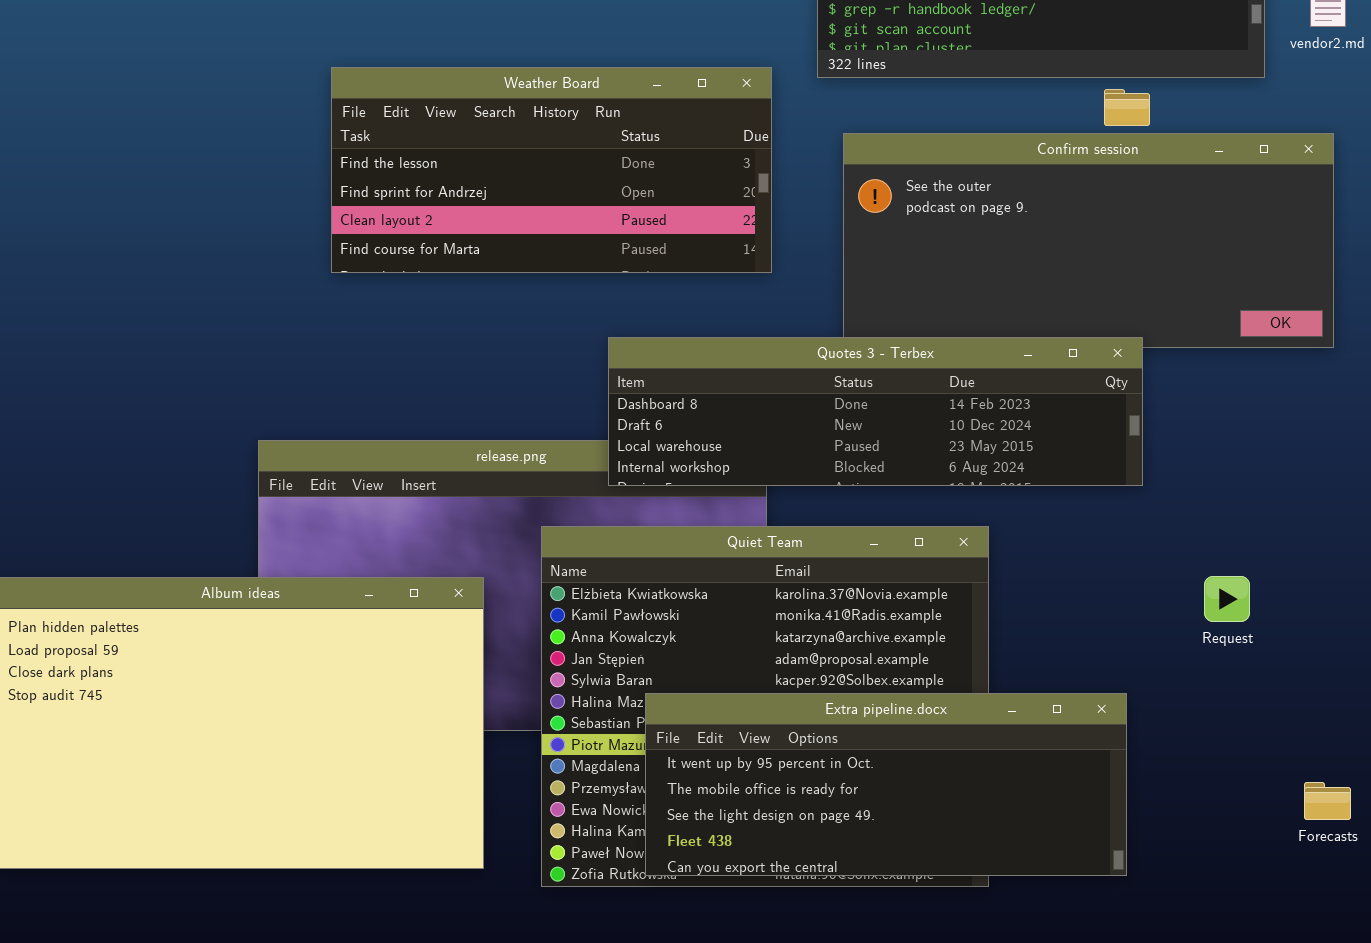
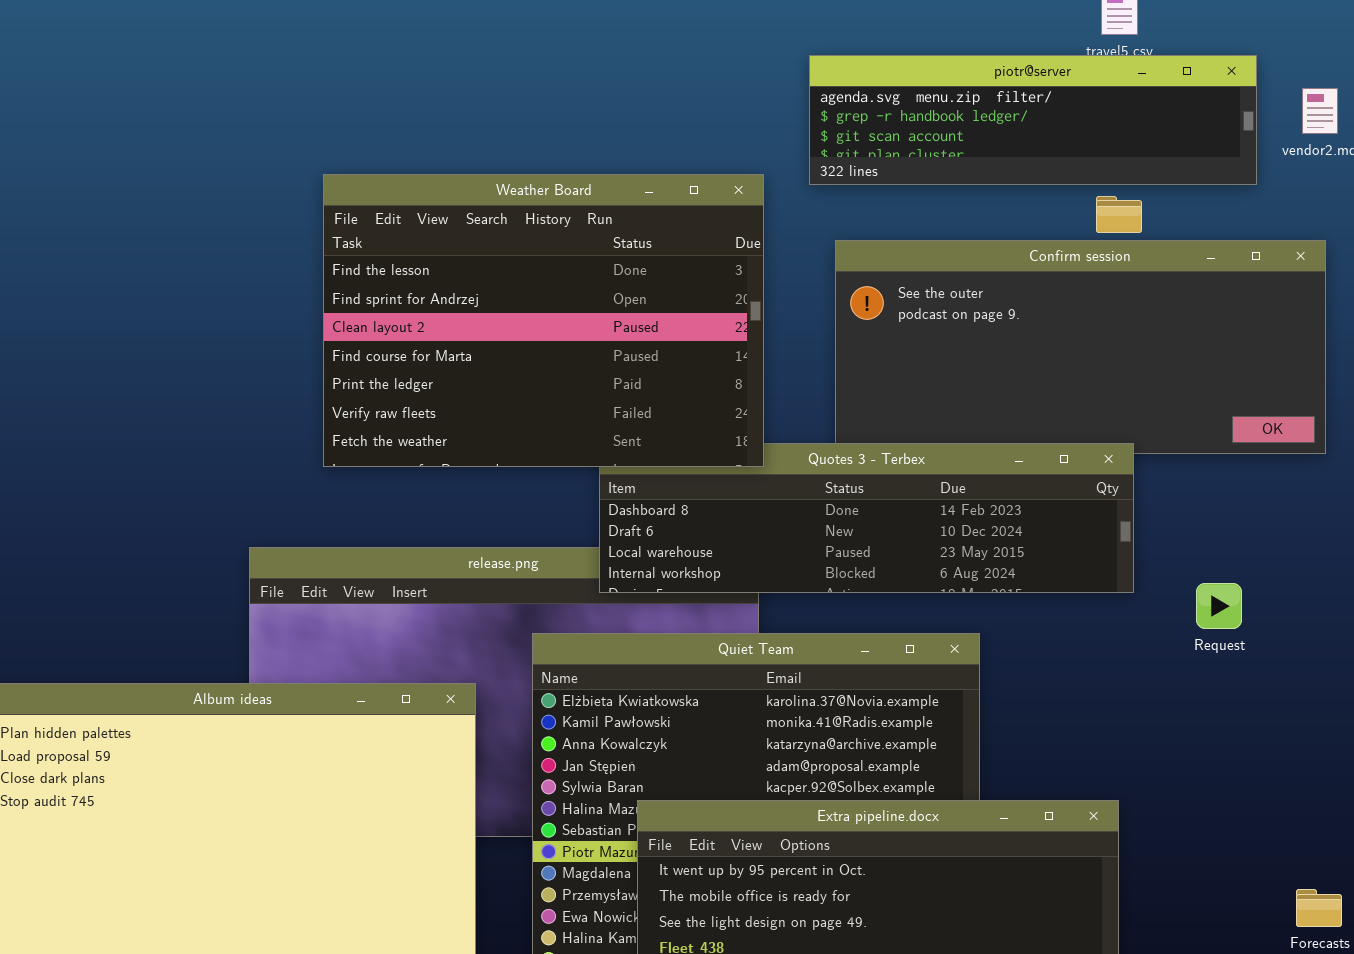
Weather Board: [331,67,772,273] -> [323,174,764,467], resized
Request: [1204,576,1250,622] -> [1196,583,1242,629], moved

